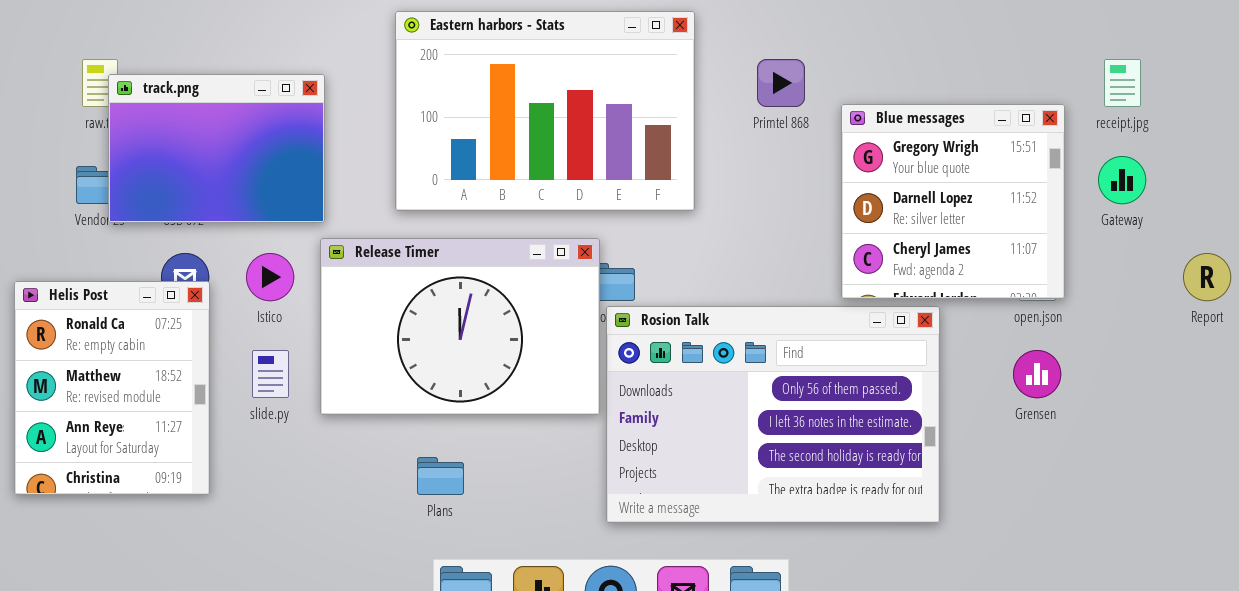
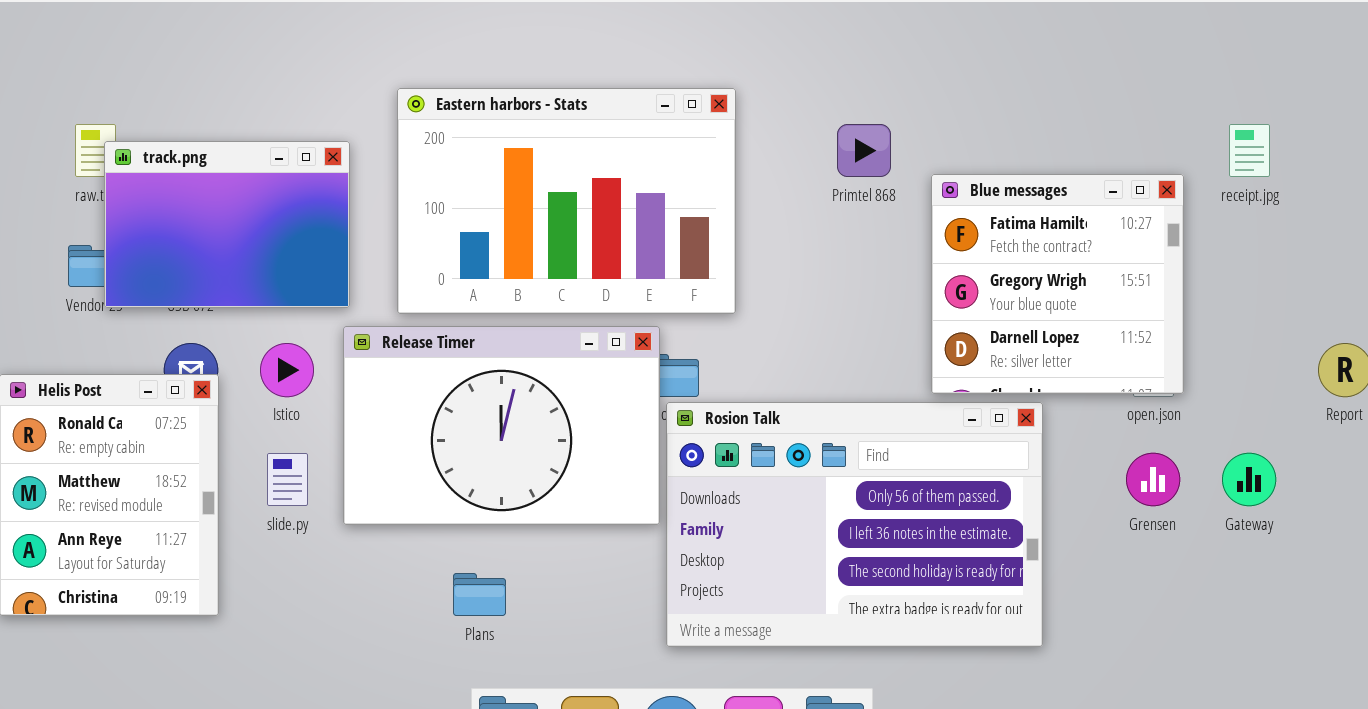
Eastern harbors - Stats: [395,11,695,211] -> [397,88,736,314], moved
Blue messages: [841,104,1065,299] -> [931,174,1184,394], scrolled up 1 row
Gateway: [1098,156,1146,204] -> [1222,453,1276,506], moved

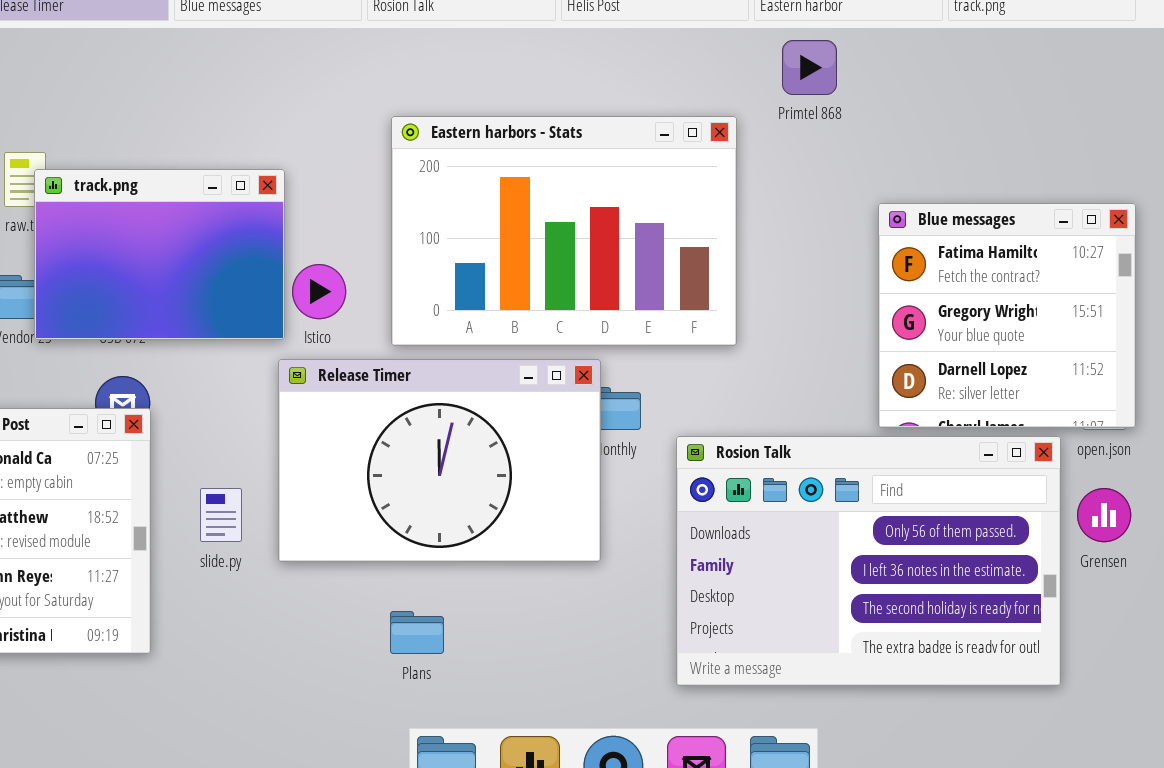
Eastern harbors - Stats: [397,88,736,314] -> [391,116,737,346], moved
Primtel 868: [837,124,891,177] -> [782,40,837,95], moved
Istico: [260,343,314,397] -> [292,264,346,319], moved
Rosion Talk: [666,402,1043,647] -> [676,436,1061,686], moved

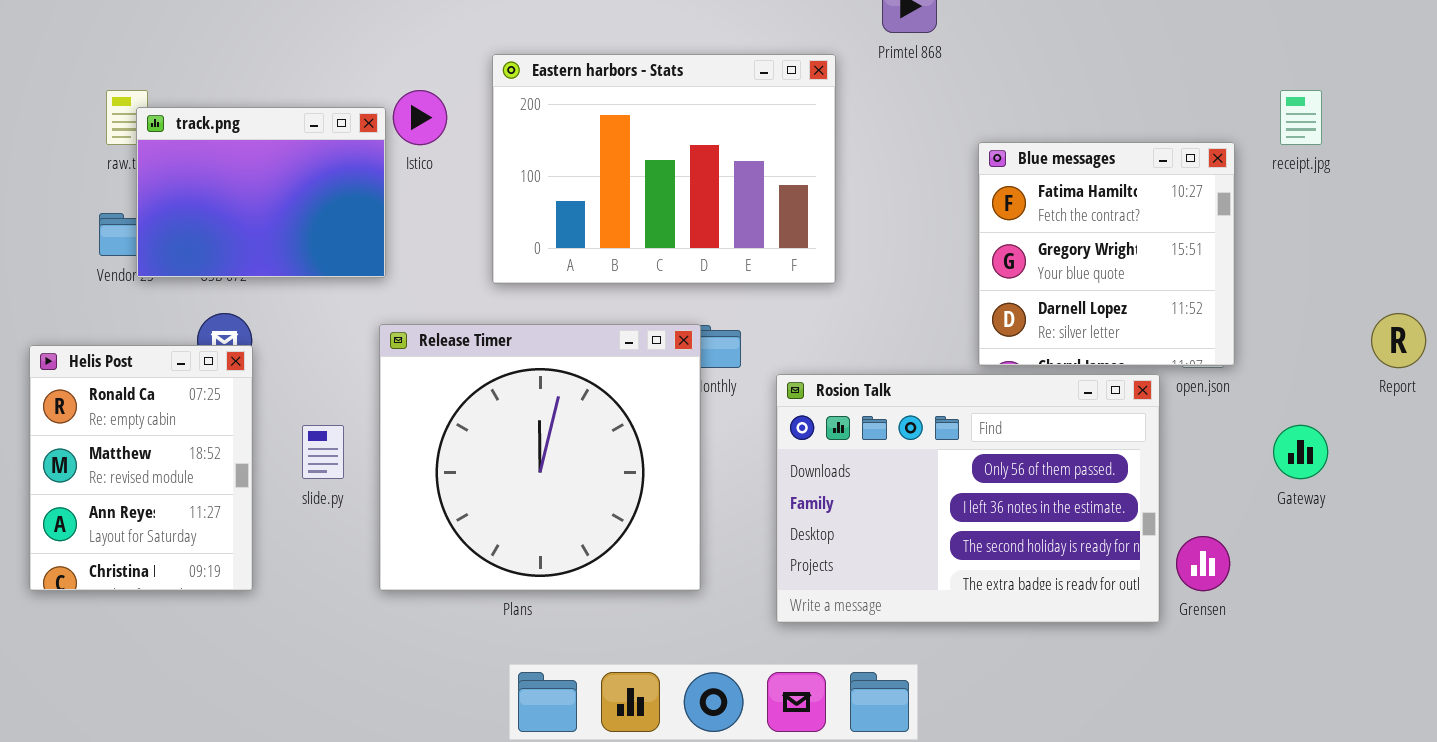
Istico: [292,264,346,319] -> [393,90,447,145], moved
Release Timer: [278,359,601,562] -> [379,324,701,591], moved, resized
Grensen: [1077,488,1131,542] -> [1176,536,1230,591], moved

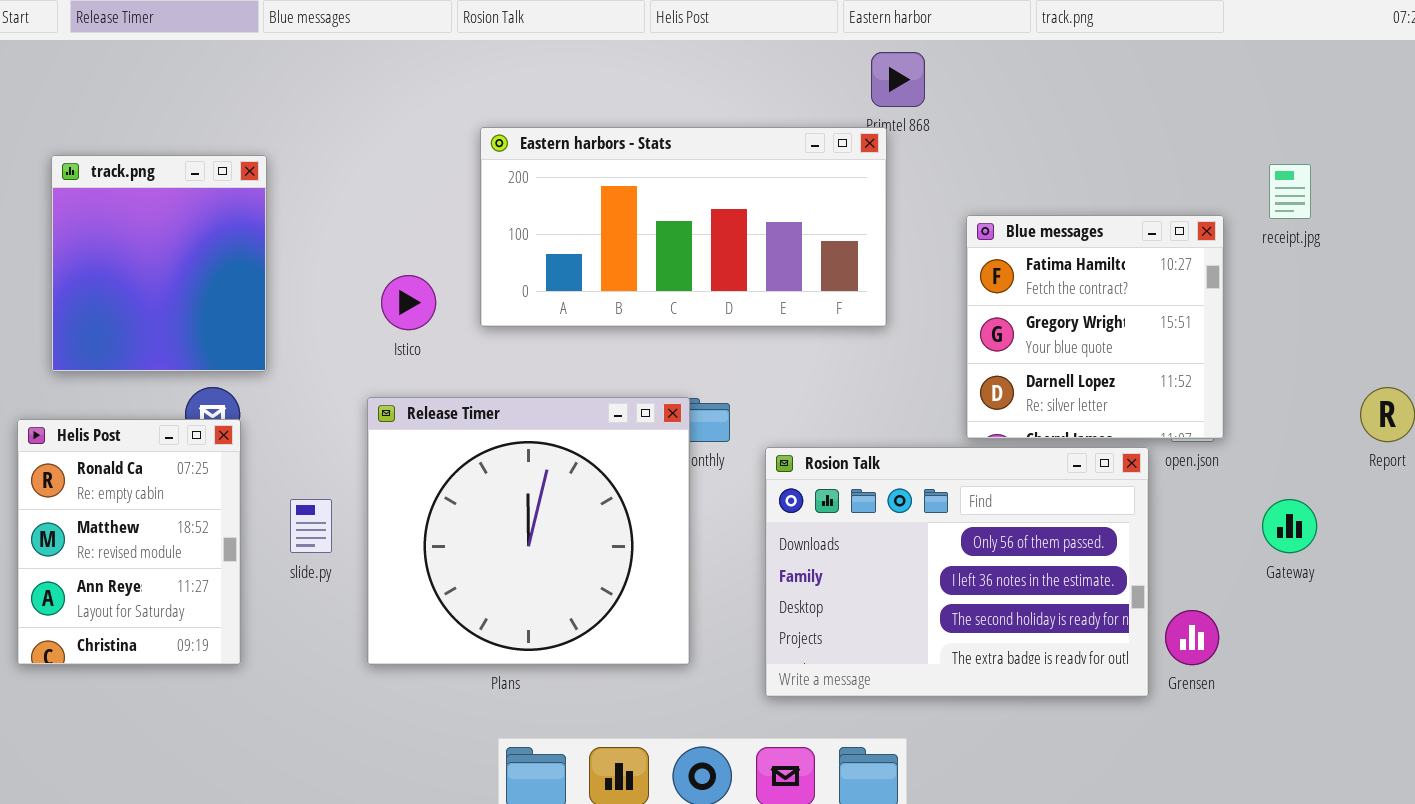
Eastern harbors - Stats: [492,54,836,284] -> [480,127,887,327], resized
Istico: [393,90,447,145] -> [381,275,436,330], moved
track.png: [136,107,386,278] -> [51,155,267,372], moved, resized

